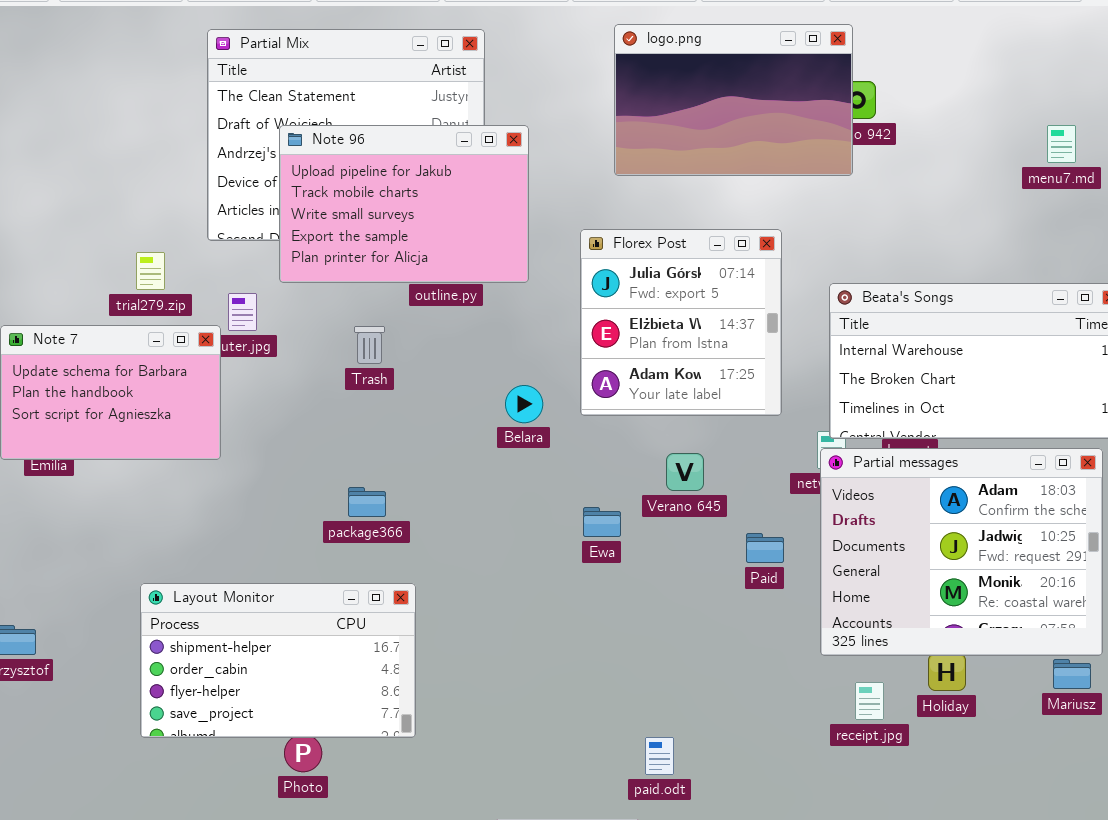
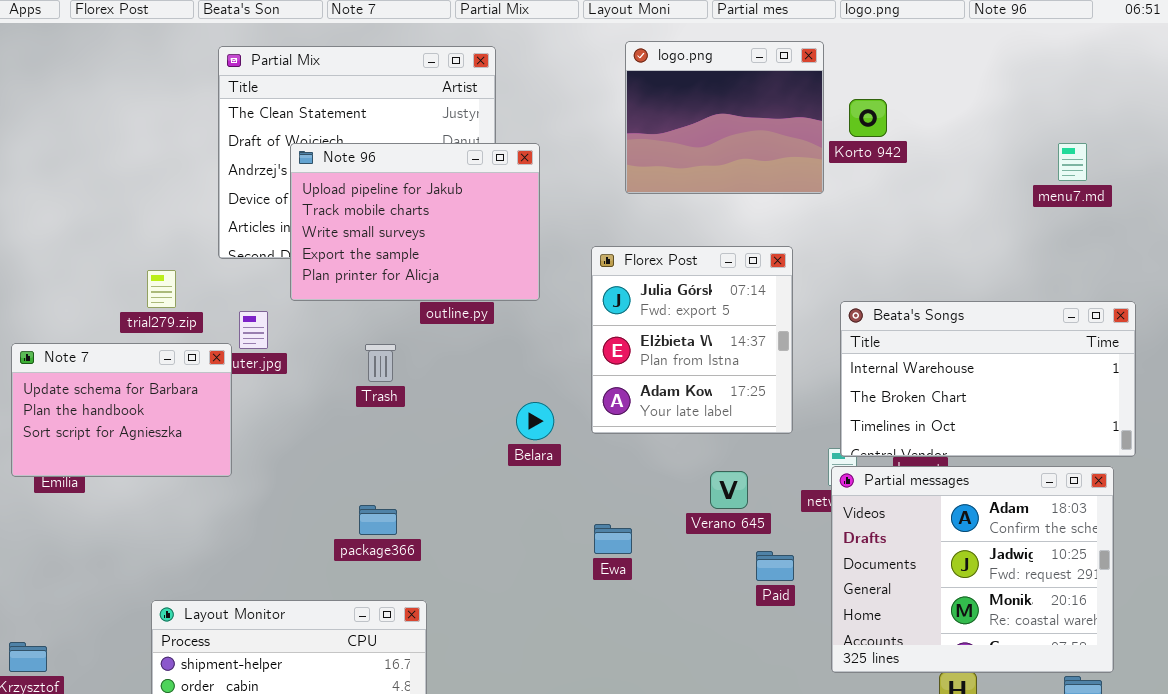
logo.png: [614,24,853,176] -> [625,41,824,194], resized
Verano 645: [666,453,704,491] -> [710,471,748,509], moved

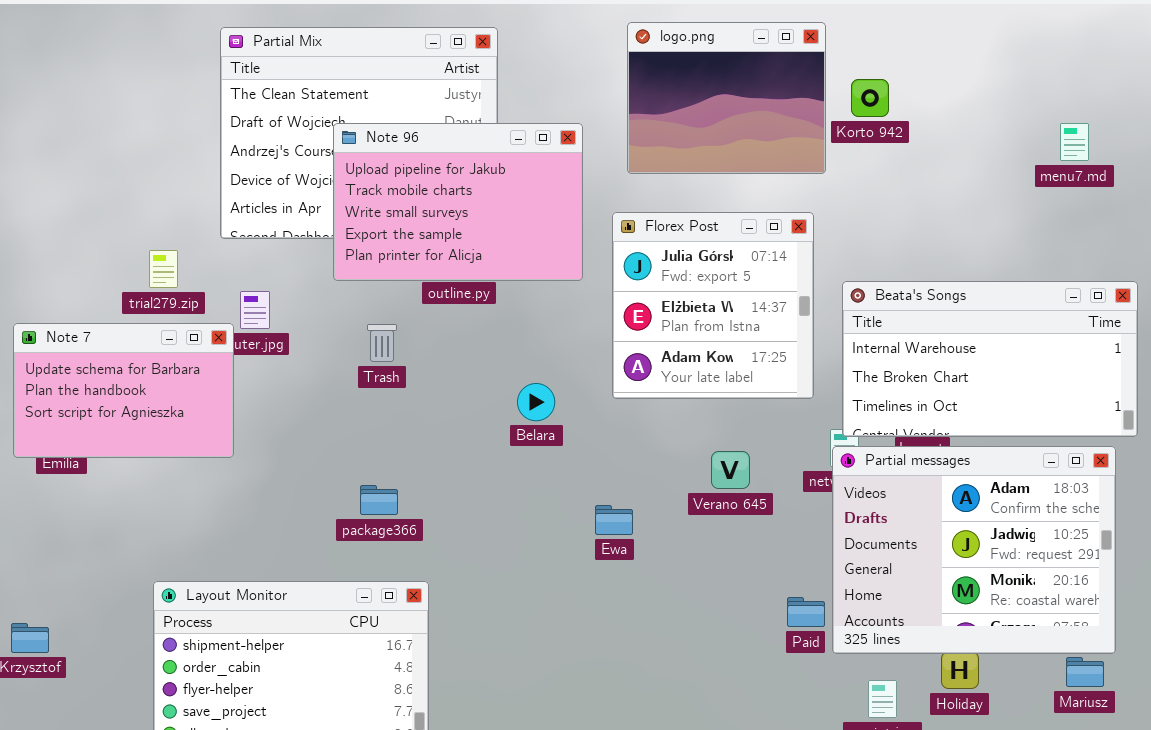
Note 96: [290,143,540,301] -> [333,123,583,281], moved
Florex Post: [591,246,793,434] -> [612,212,814,399], moved
Paid: [756,551,794,581] -> [787,597,825,627], moved

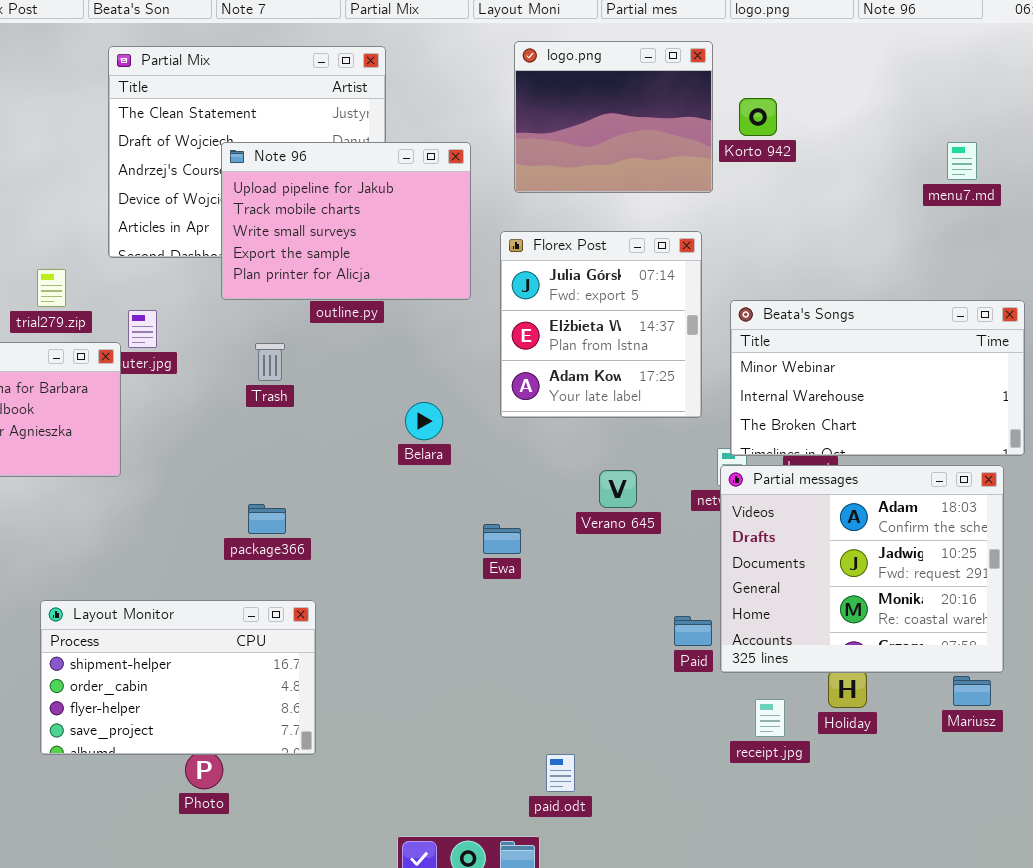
Beata's Songs: [842,281,1138,437] -> [730,300,1025,456], scrolled up 1 row

